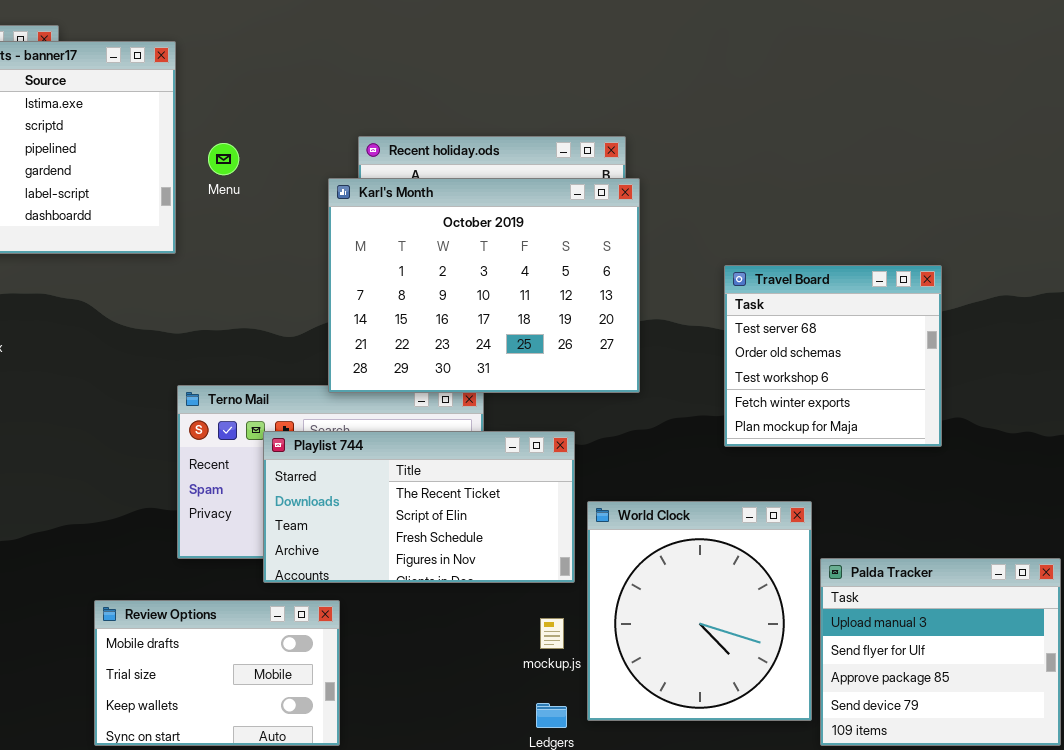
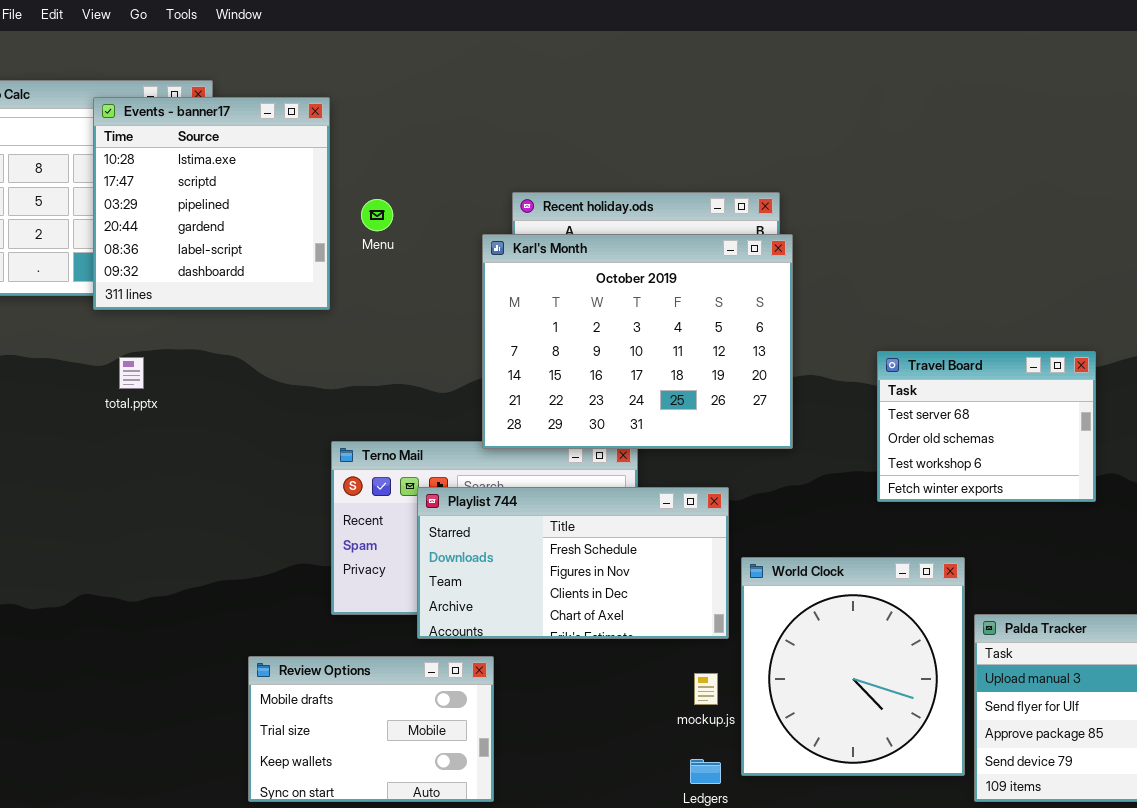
Travel Board: [724,265,942,447] -> [877,351,1096,502], resized
Playlist 744: [263,431,575,583] -> [417,487,729,639], scrolled down 2 rows

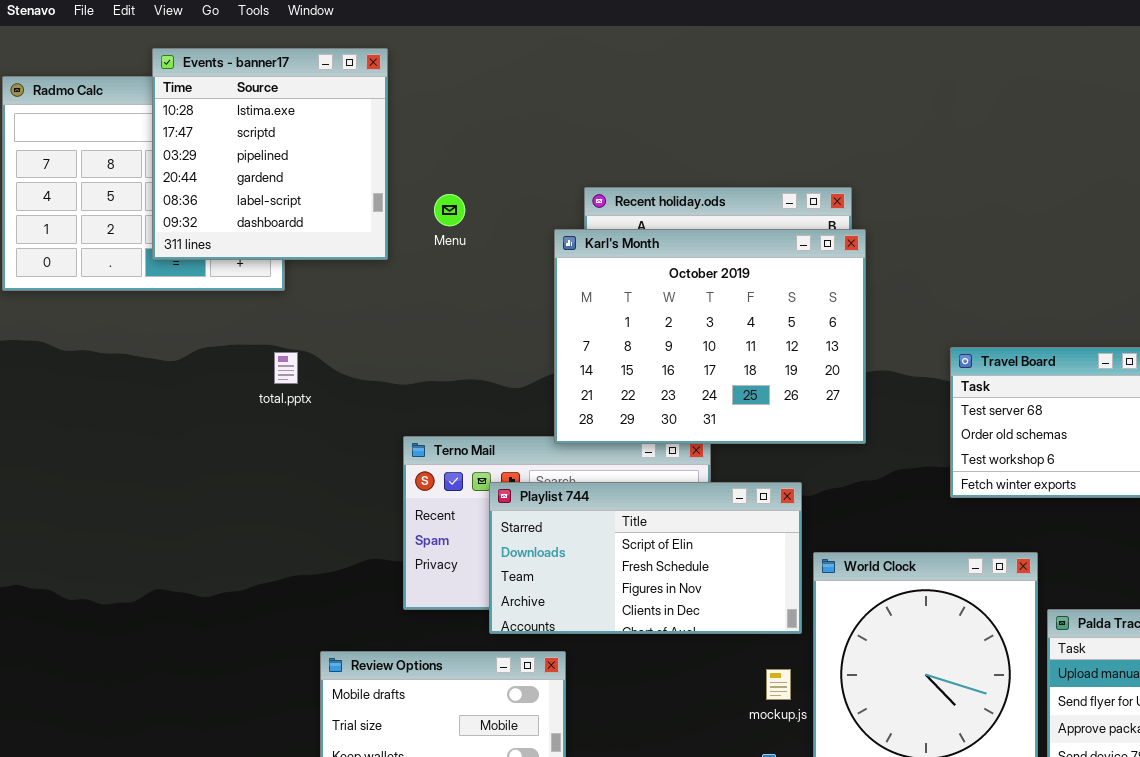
Events - banner17: [93,97,330,310] -> [152,48,388,260], moved
total.pptx: [119,357,144,389] -> [274,352,298,384], moved
Playlist 744: [417,487,729,639] -> [489,482,802,634], scrolled up 1 row

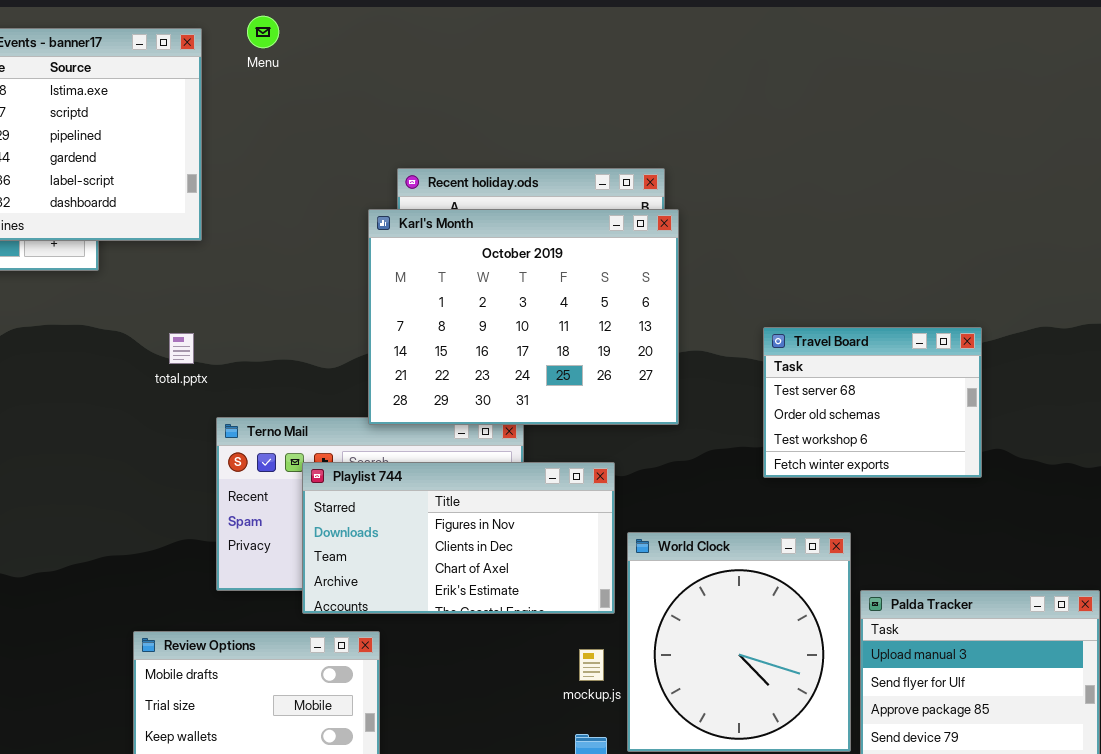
Menu: [434,194,465,226] -> [247,16,279,48], moved
total.pptx: [274,352,298,384] -> [169,333,194,364], moved
Playlist 744: [489,482,802,634] -> [302,462,615,614], scrolled down 2 rows

